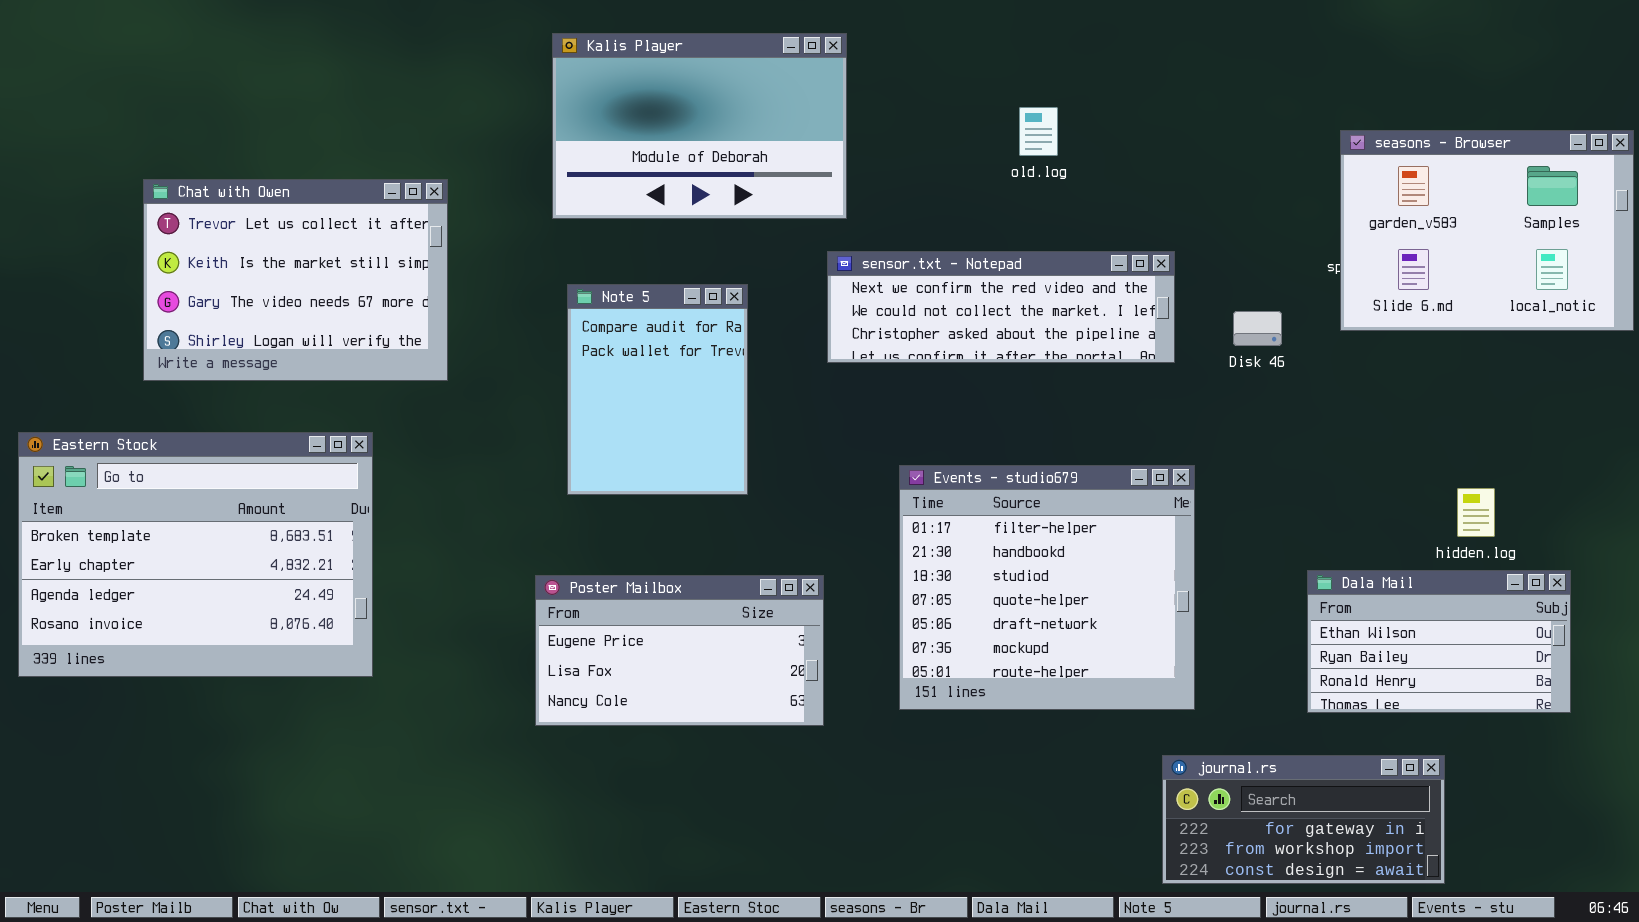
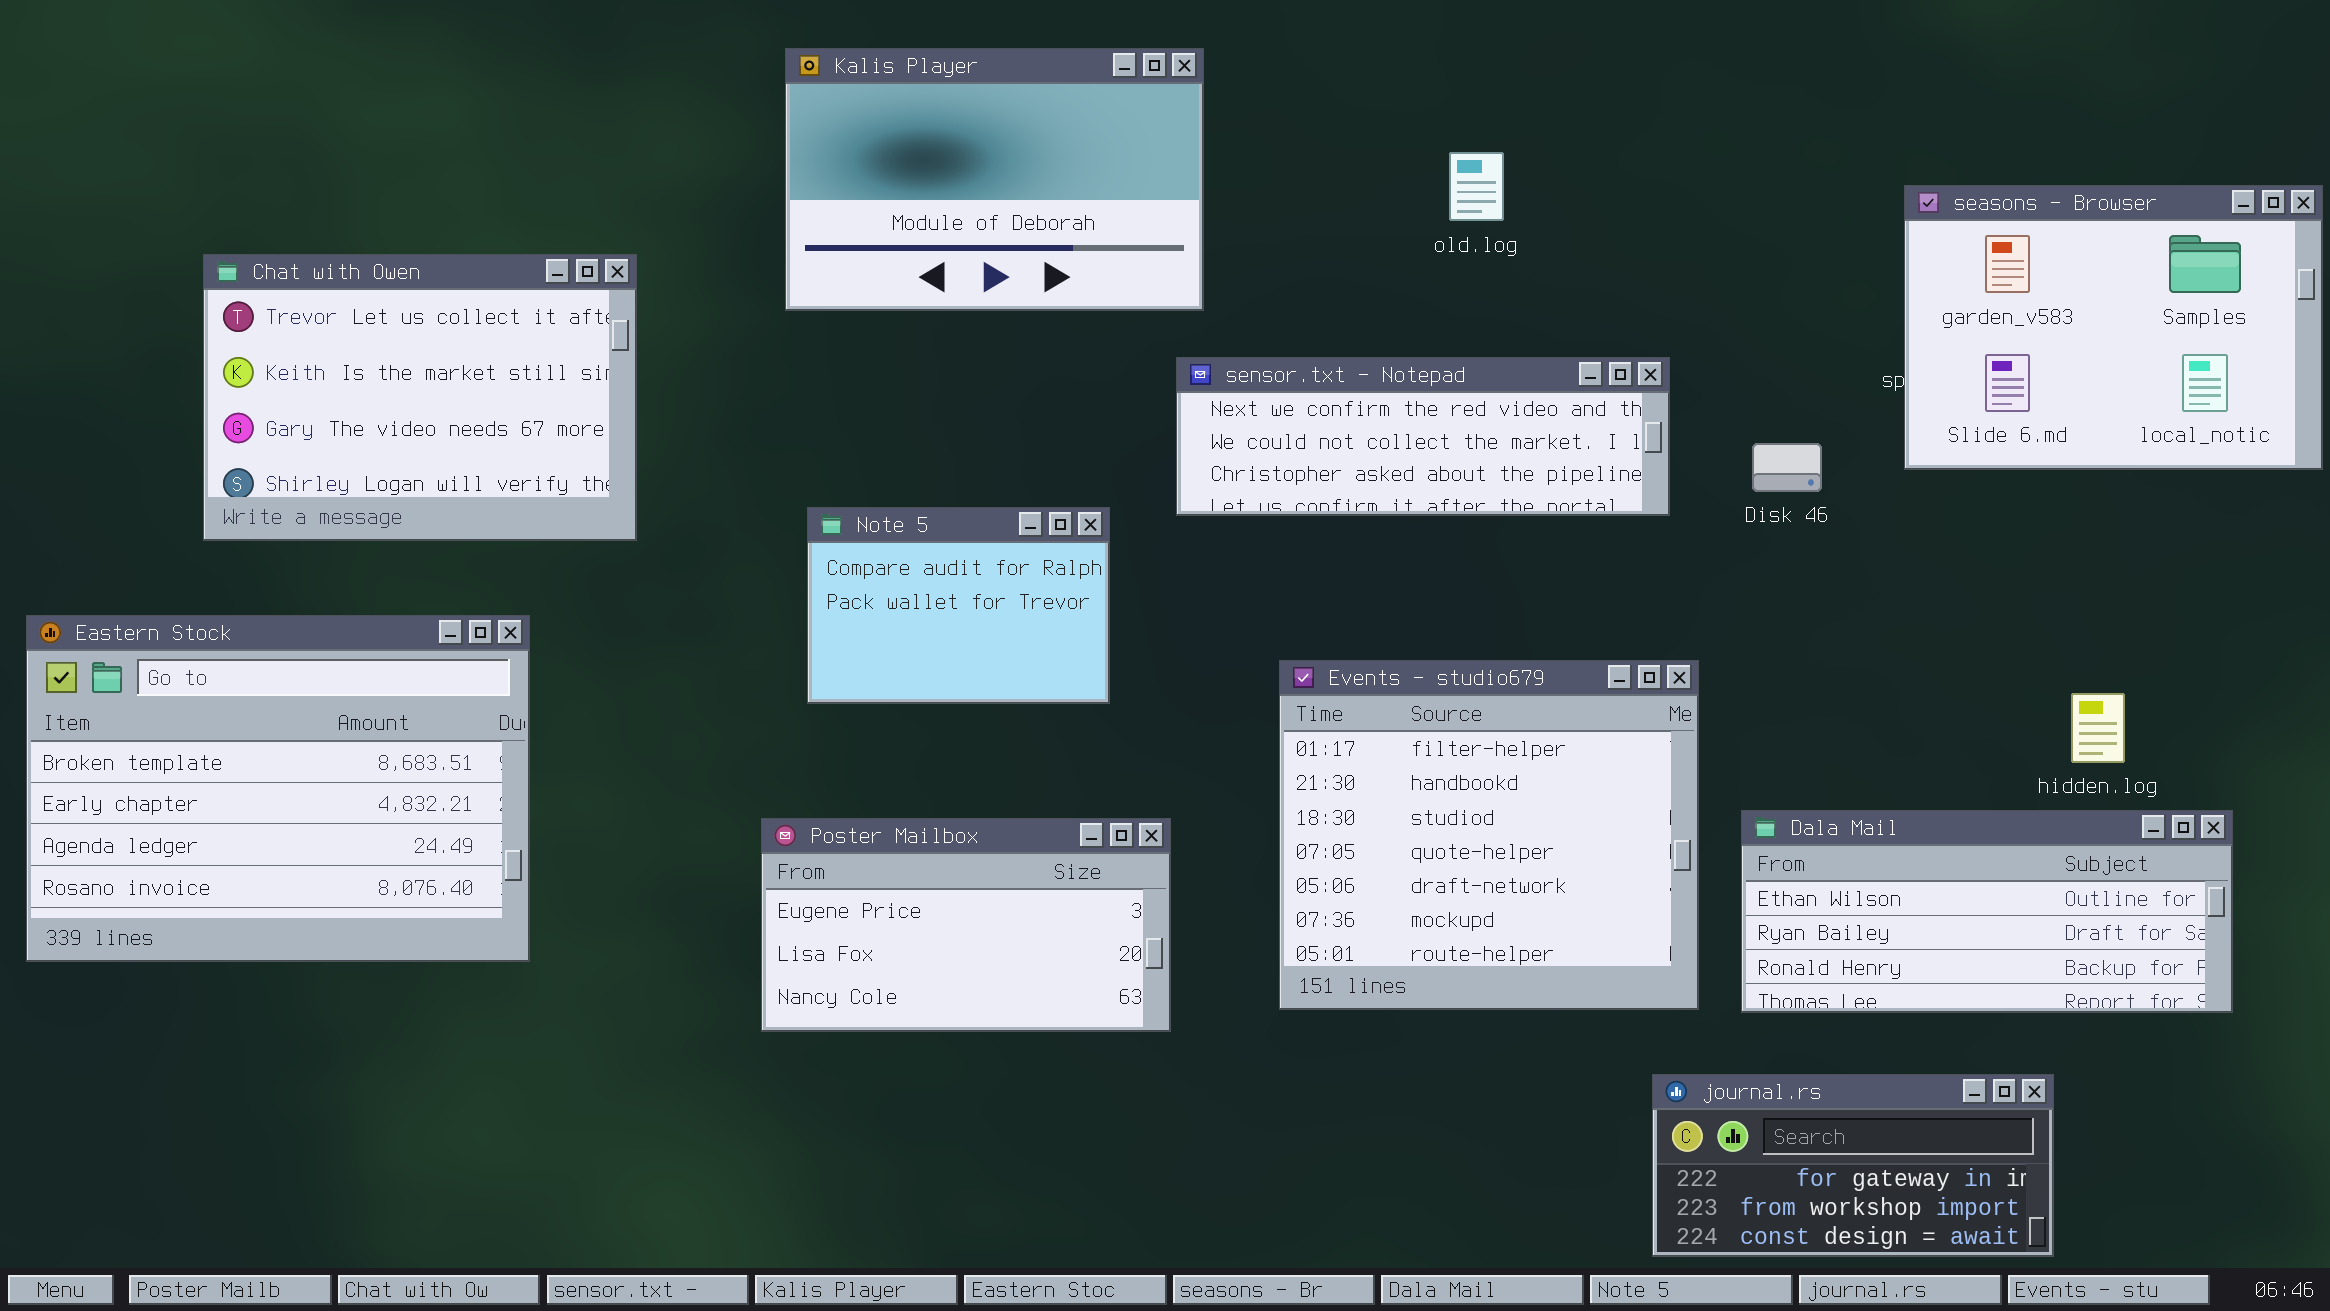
Note 5: [567,284,748,495] -> [807,507,1110,704], resized
Dala Mail: [1307,570,1571,713] -> [1741,810,2233,1013], resized

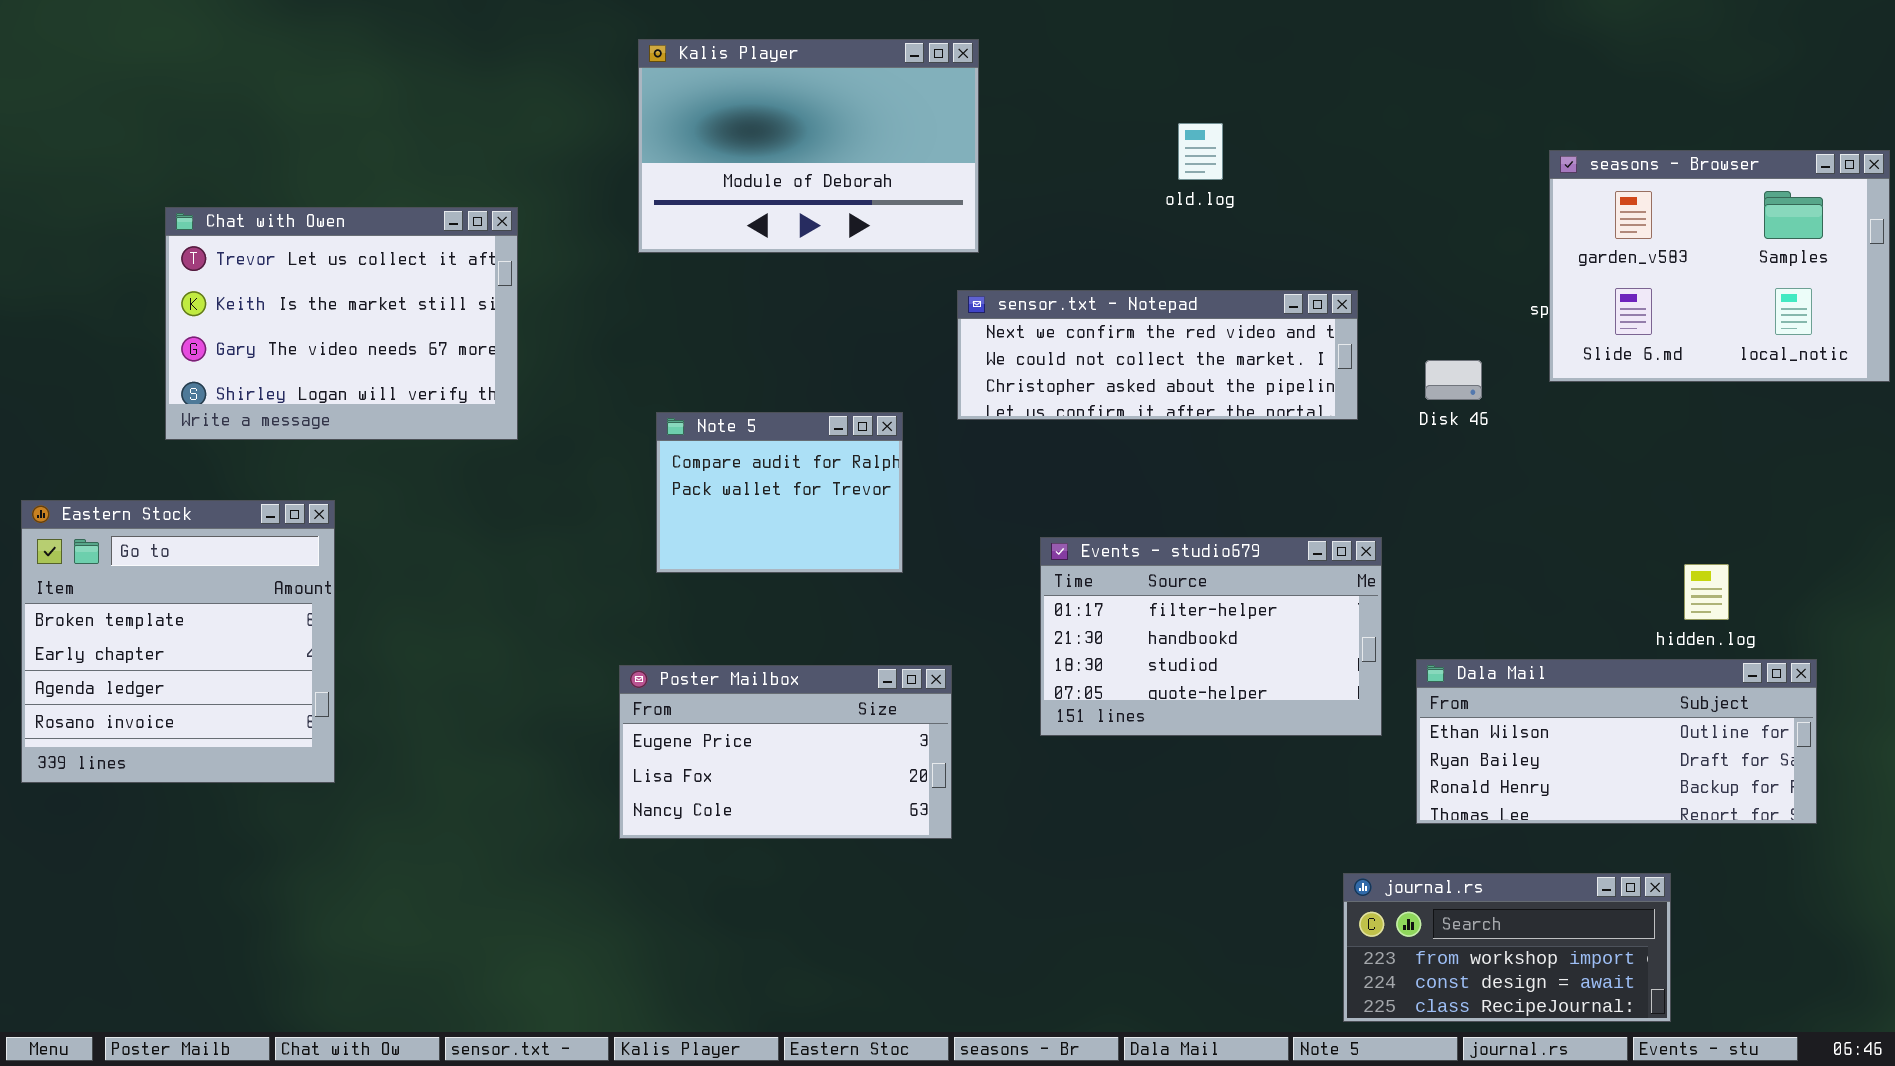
Eastern Stock: [26,615,530,962] -> [21,500,335,783], resized
Events - studio679: [1279,660,1699,1010] -> [1040,537,1382,736], resized
journal.rs: [1652,1074,2054,1257] -> [1343,873,1671,1022], scrolled down 1 row

